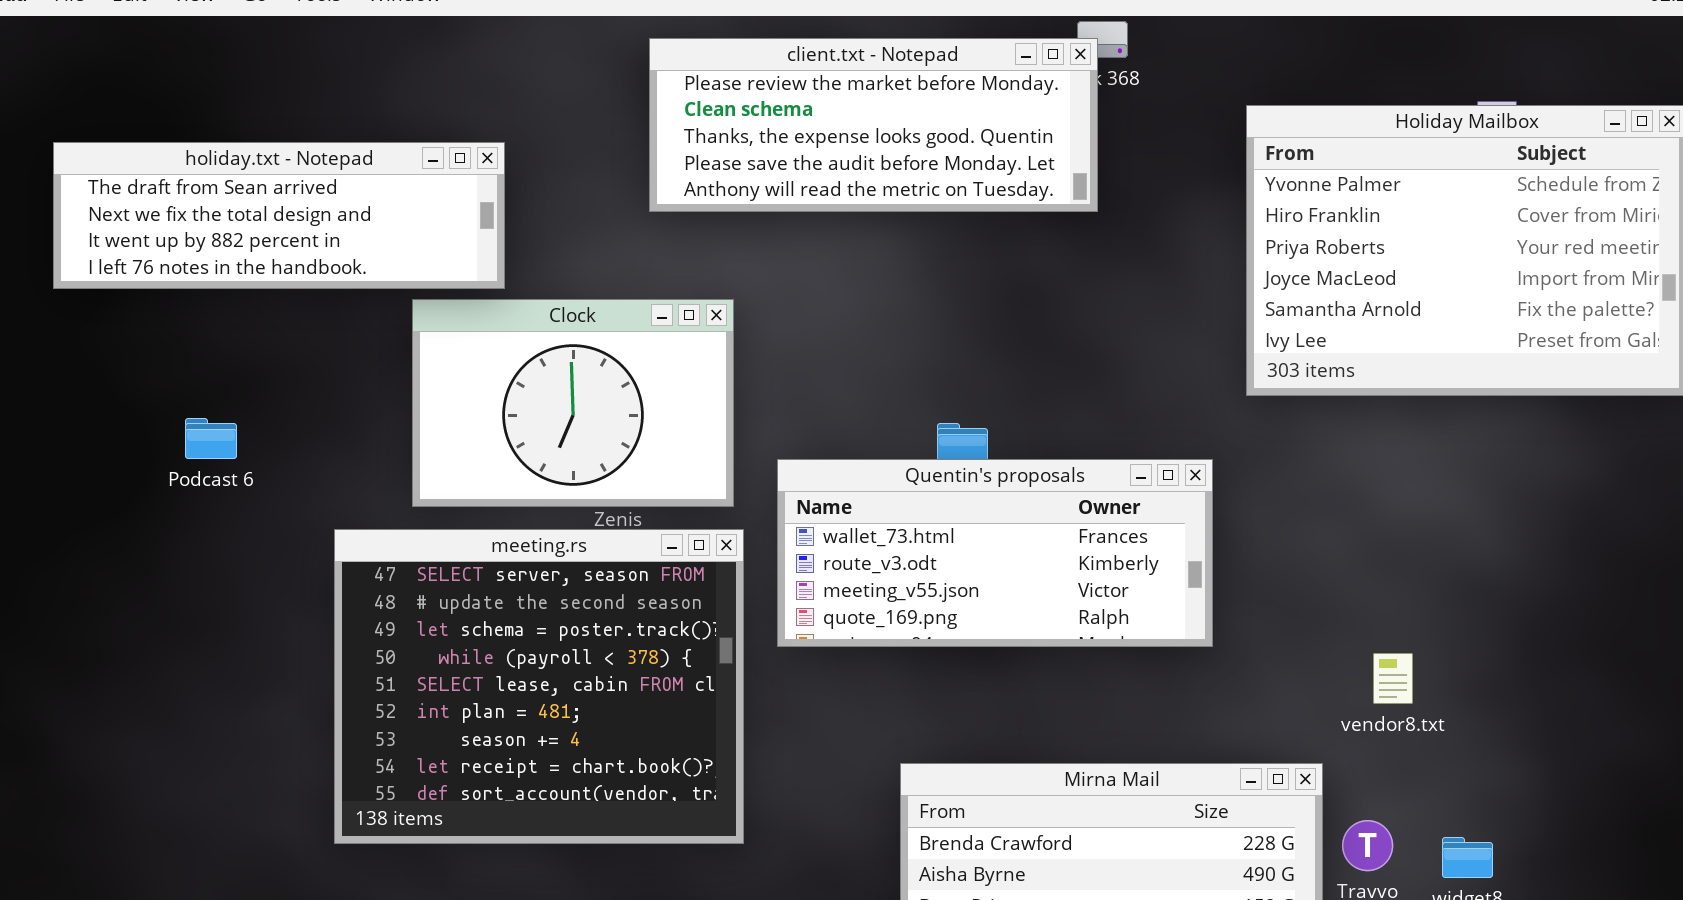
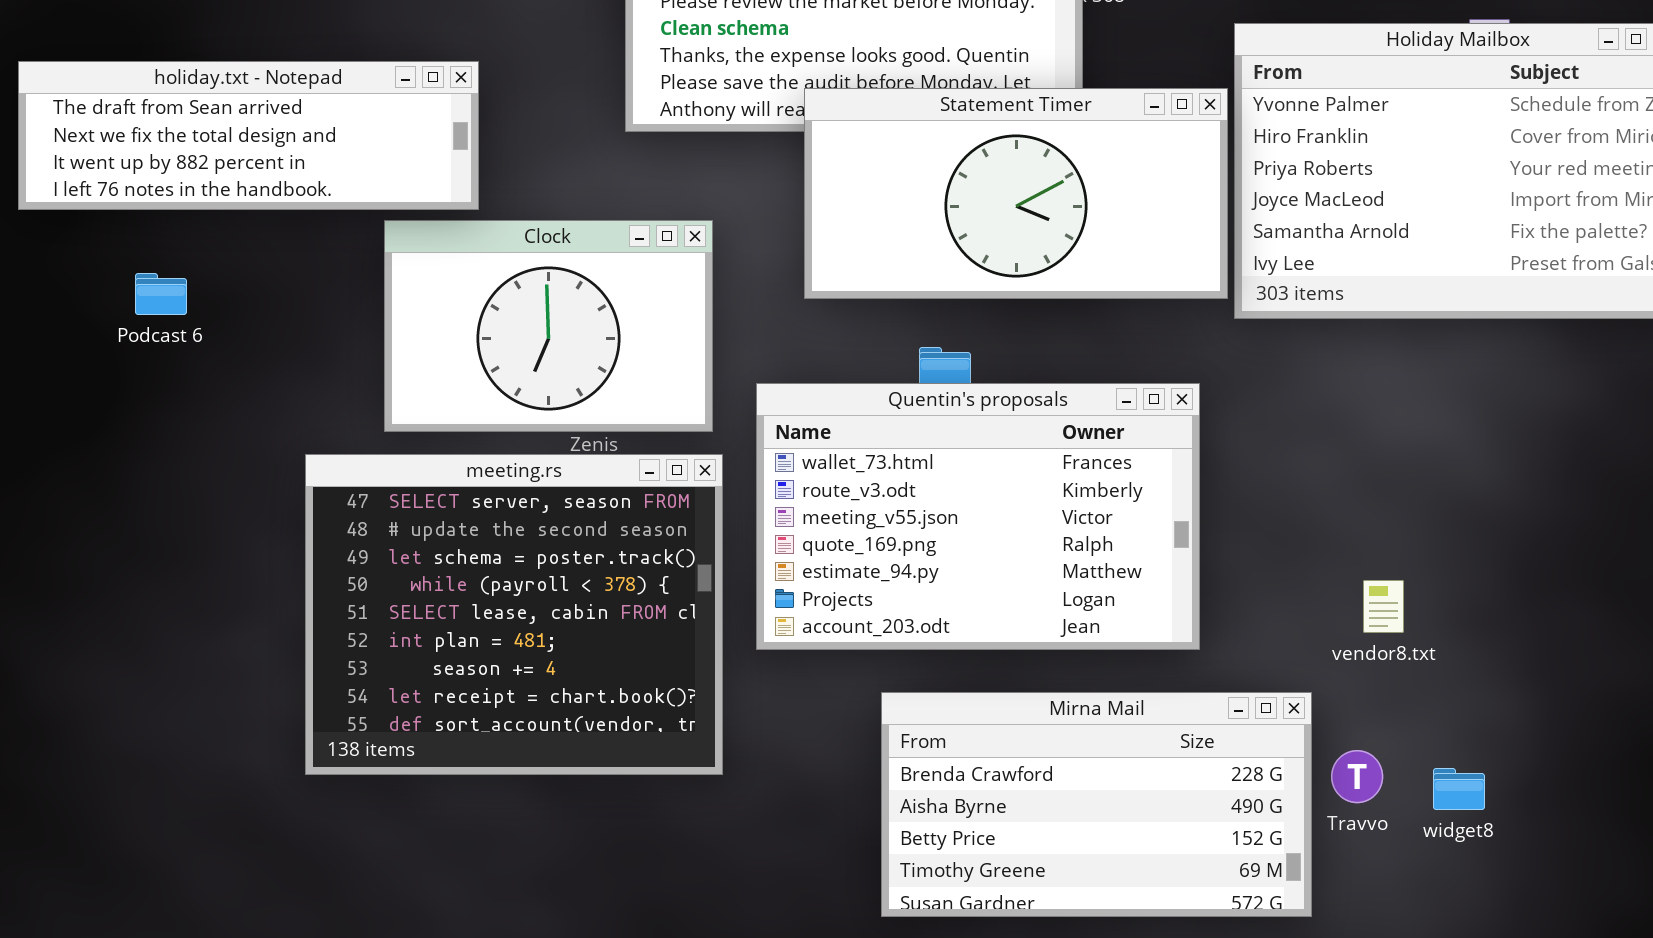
Statement Timer: none -> [804,88,1228,299], opened
Podcast 6: [185,418,237,459] -> [135,273,187,315], moved
Quentin's proposals: [777,459,1213,647] -> [756,383,1200,650], resized

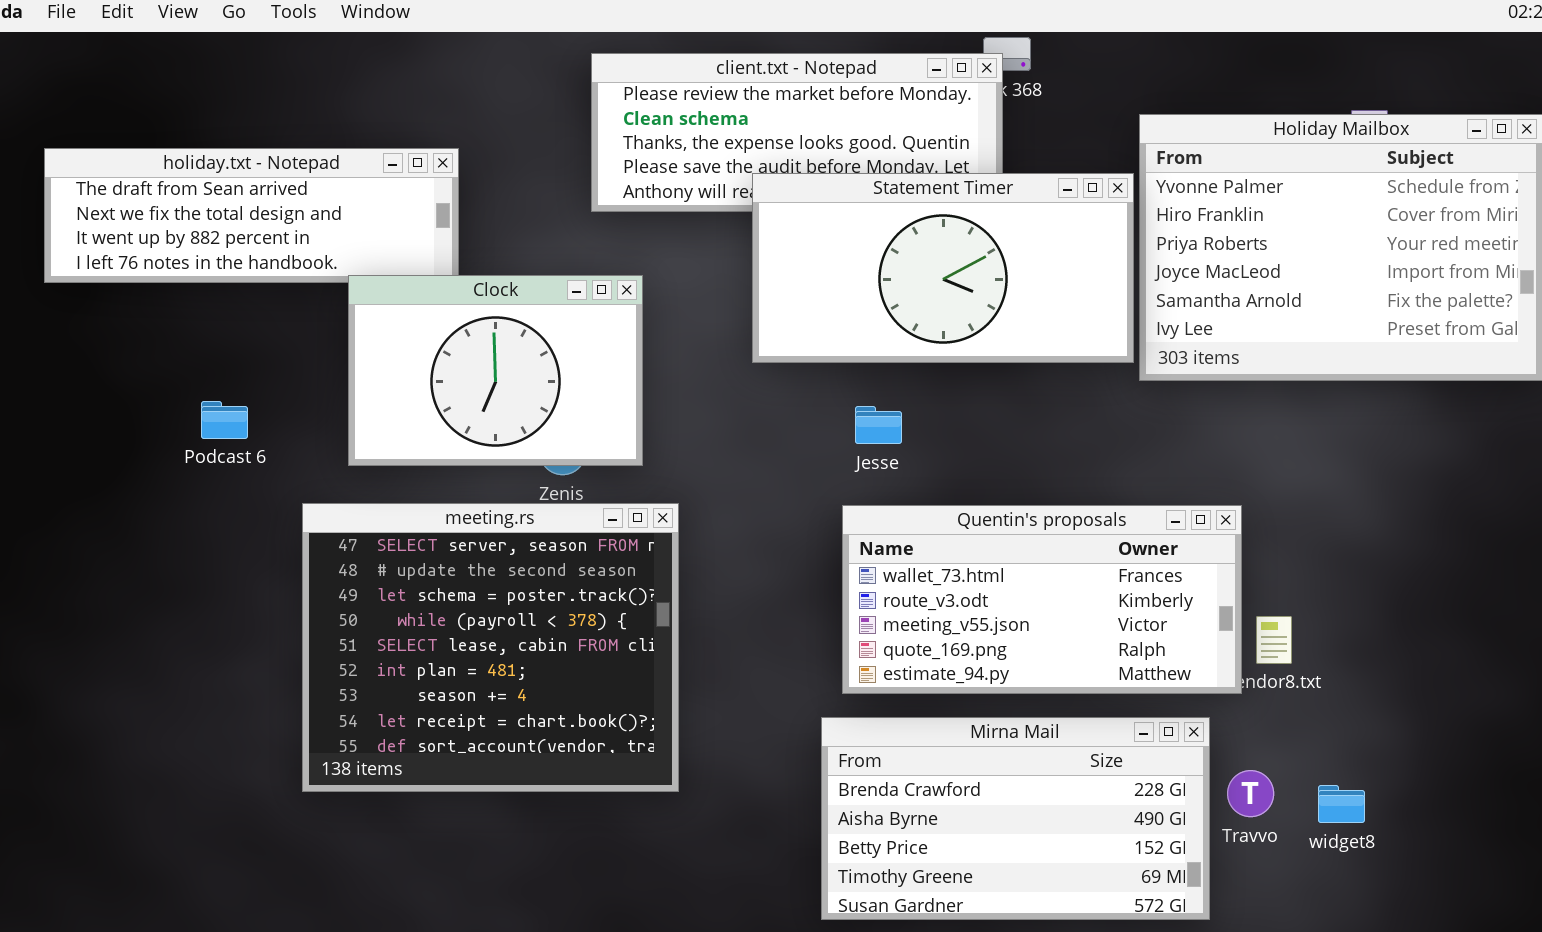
Clock: [384,220,713,432] -> [348,275,643,466], moved
Podcast 6: [135,273,187,315] -> [201,401,248,439], moved
Quentin's proposals: [756,383,1200,650] -> [842,505,1242,694], moved, resized

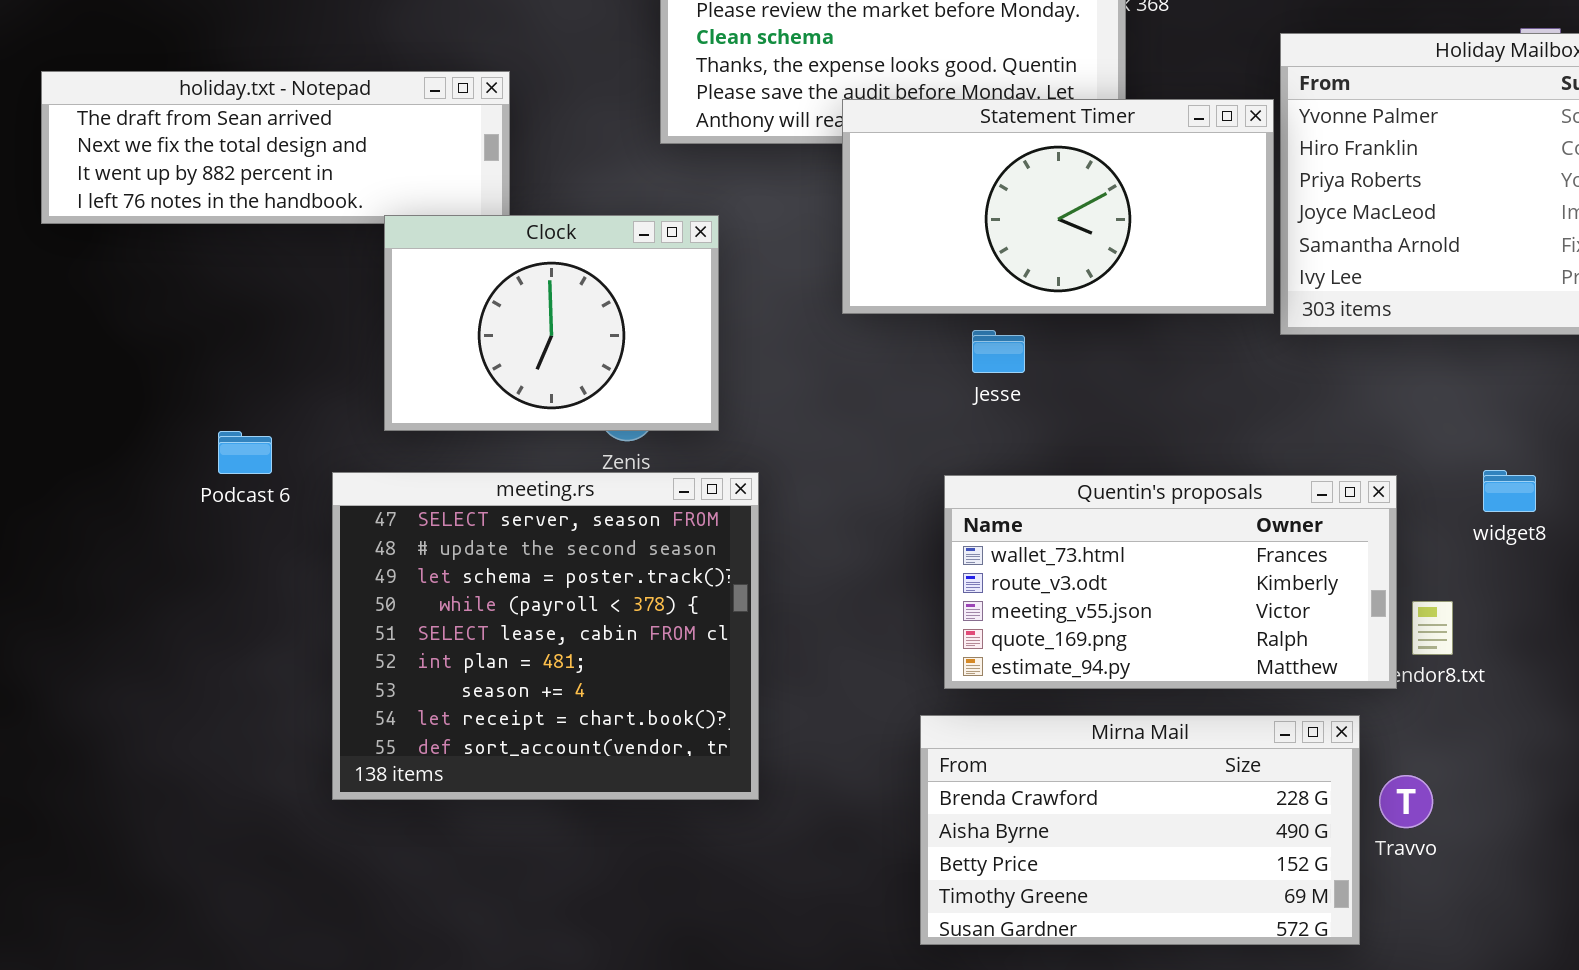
Podcast 6: [201,401,248,439] -> [218,431,272,474], moved
Jesse: [855,406,902,444] -> [972,330,1025,373], moved
widget8: [1318,785,1365,823] -> [1483,470,1536,512], moved

